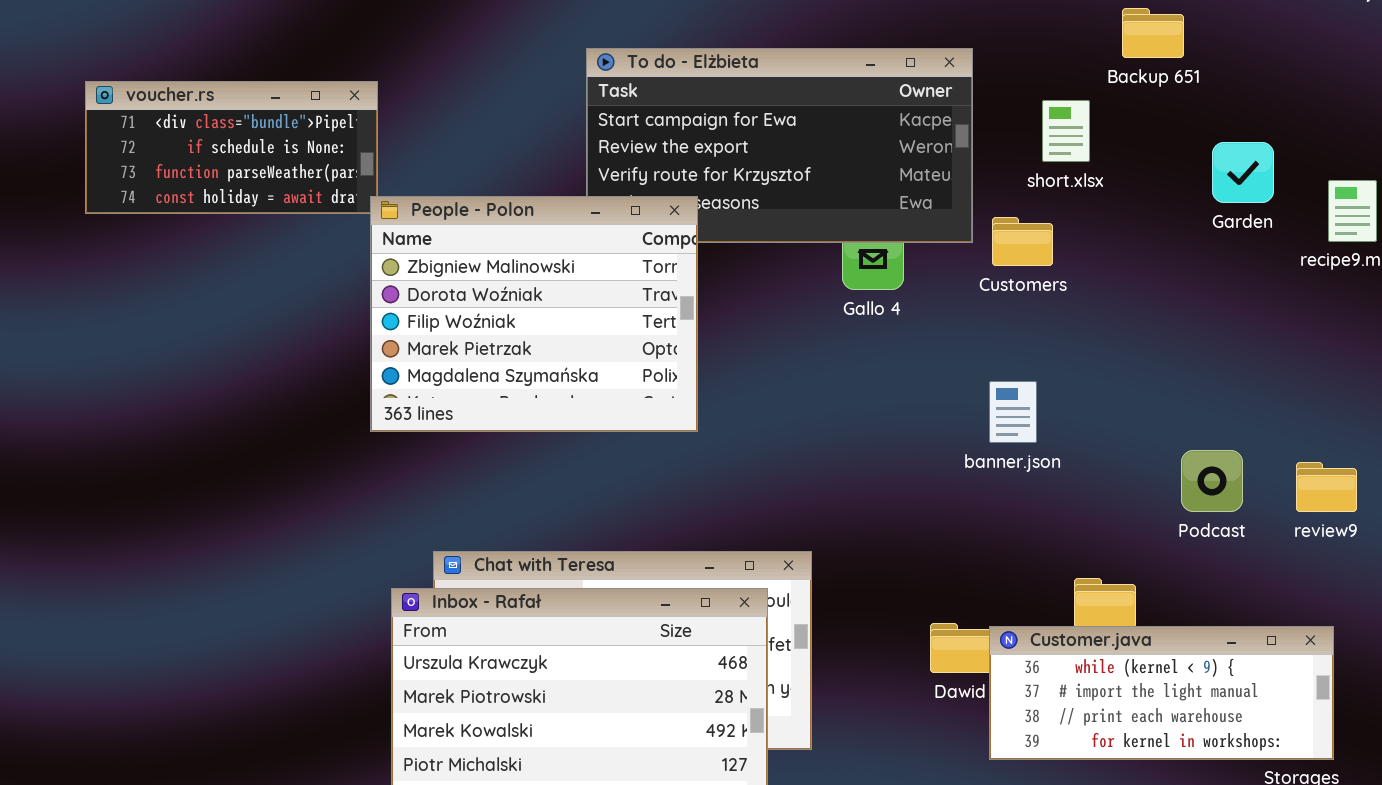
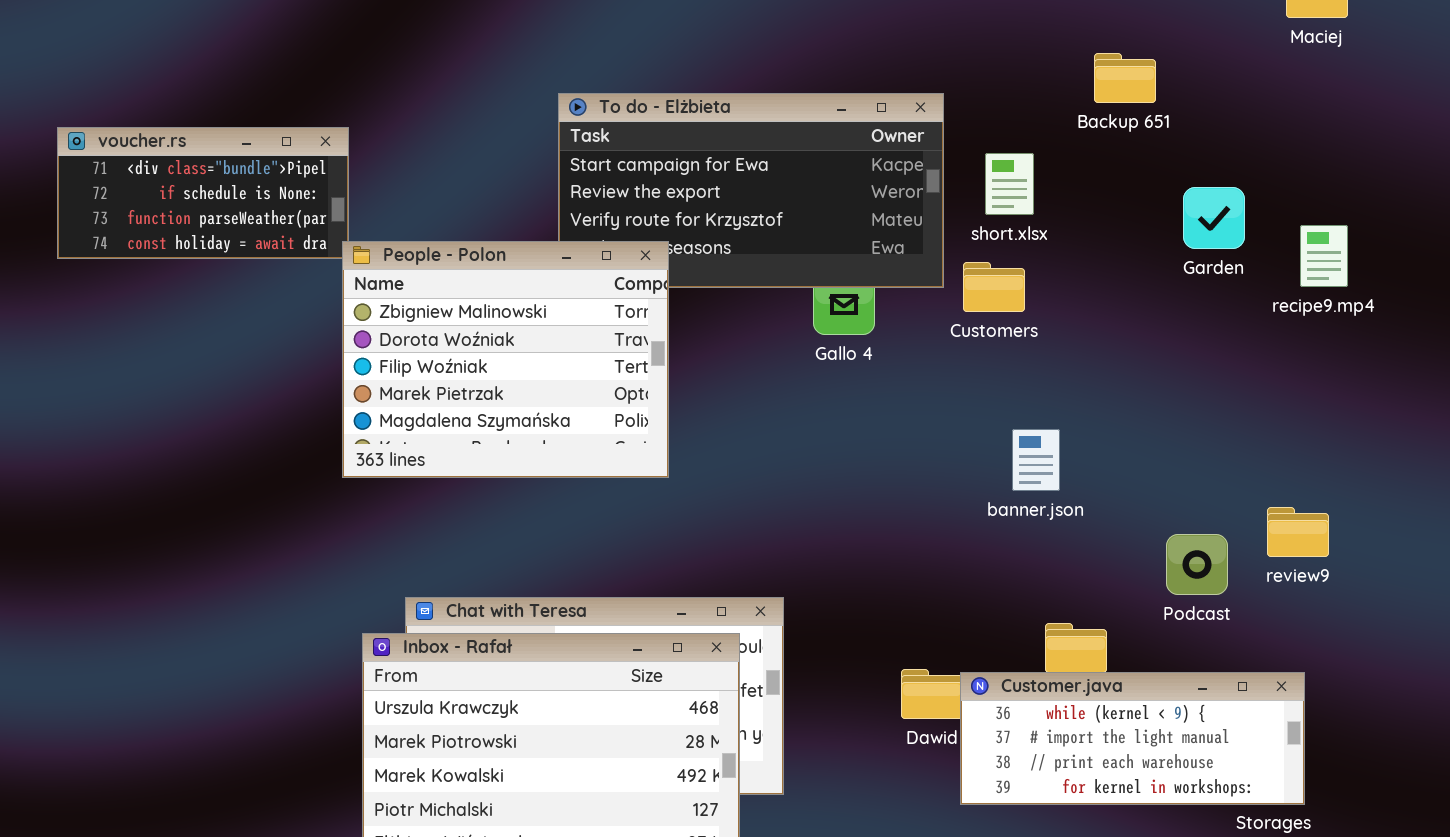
short.xlsx: [1042,100,1090,162] -> [985,153,1034,215], moved
banner.json: [989,381,1037,443] -> [1012,429,1060,491], moved
Podcast: [1181,450,1243,512] -> [1166,534,1228,595], moved

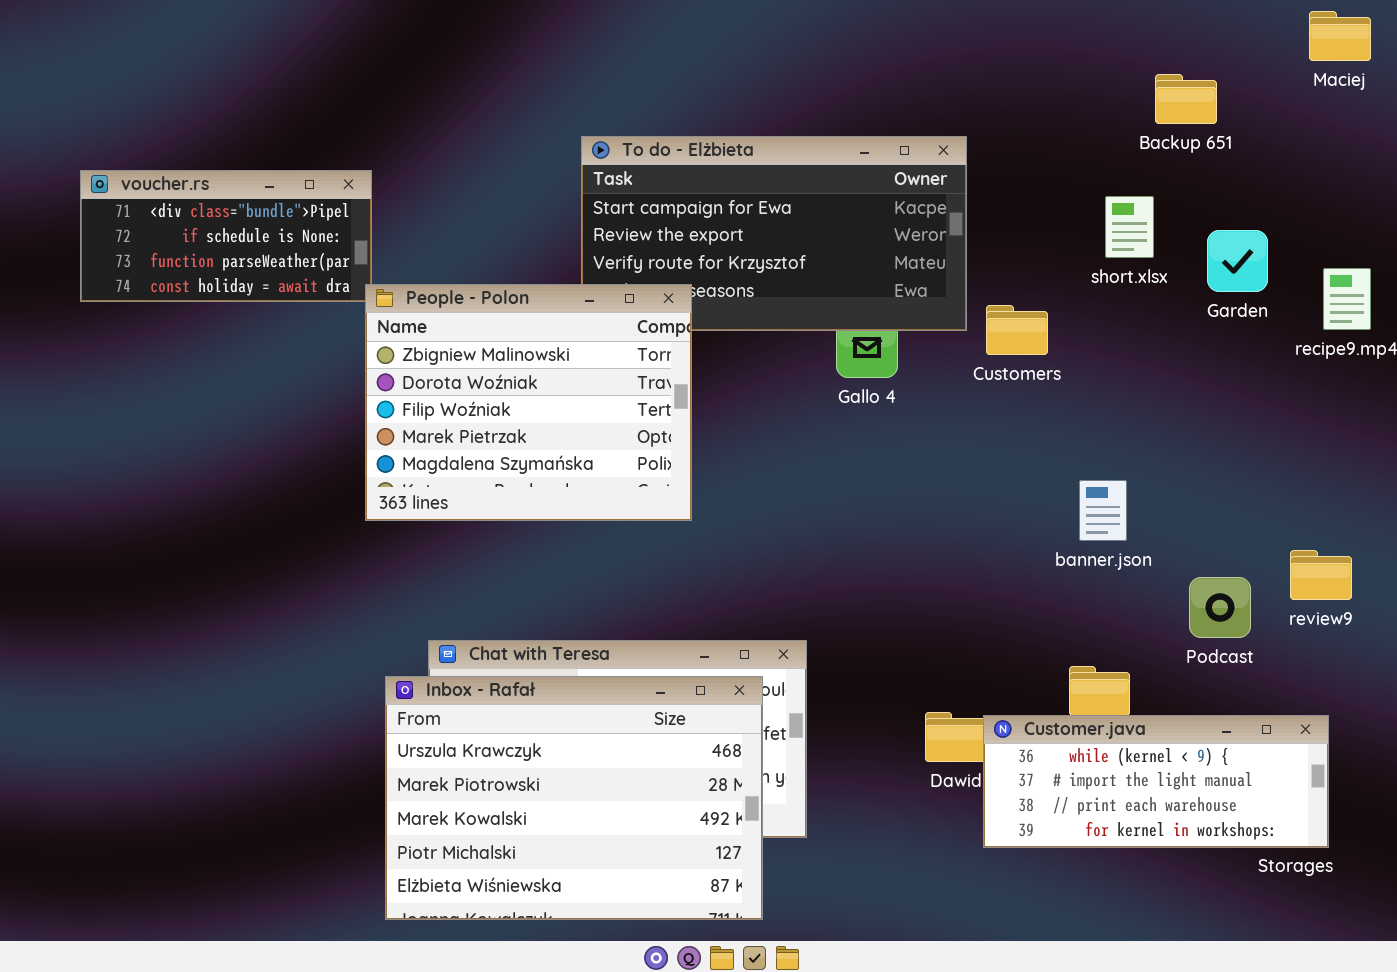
Backup 651: [1094,53,1156,103] -> [1155,74,1217,124], moved
short.xlsx: [985,153,1034,215] -> [1105,196,1154,258], moved
banner.json: [1012,429,1060,491] -> [1079,480,1127,541], moved

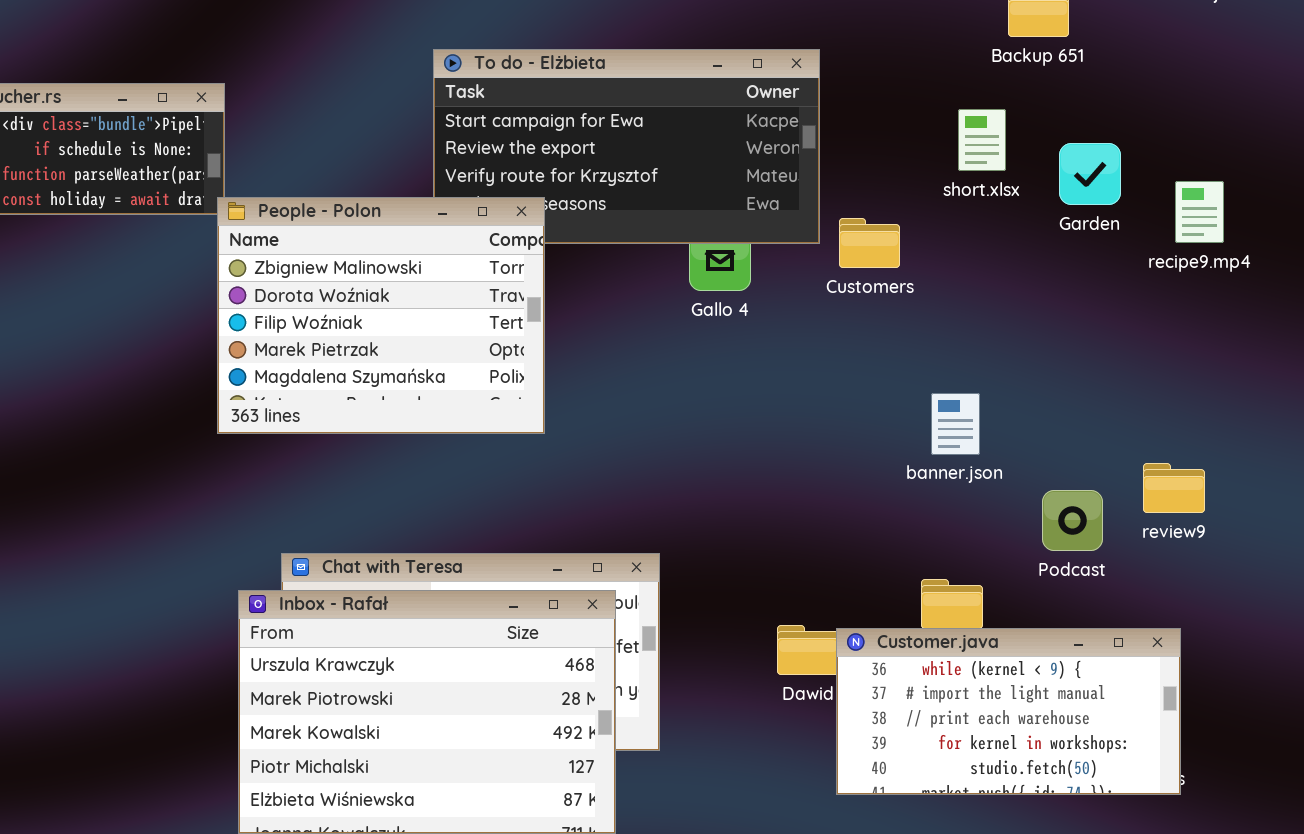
Customer.java: [983,715,1329,848] -> [836,628,1181,795], resized

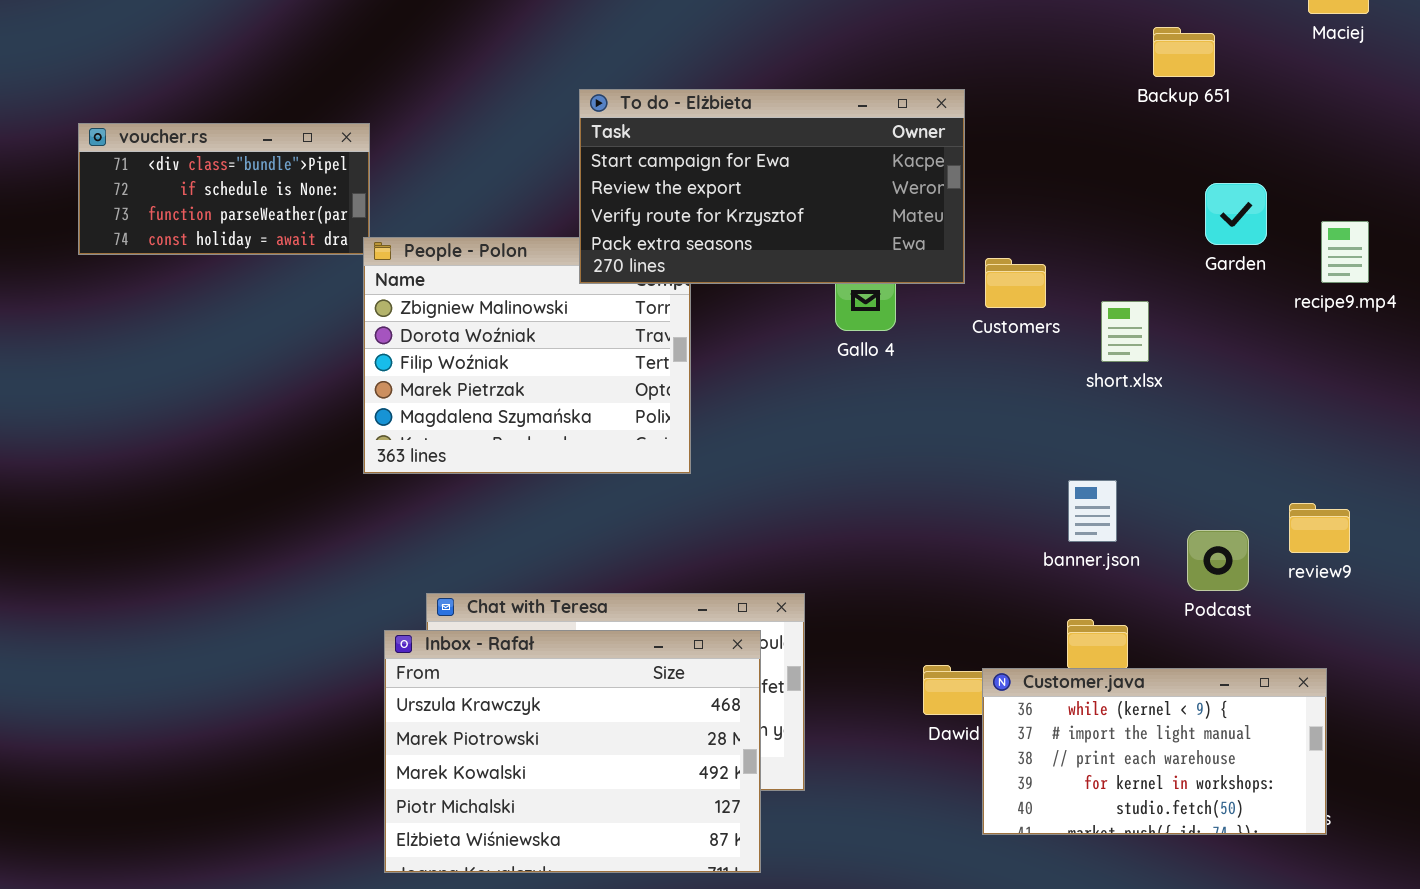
To do - Elżbieta: [433,49,820,244] -> [579,89,965,284], raised
short.xlsx: [958,109,1006,171] -> [1101,301,1149,362], moved
banner.json: [931,393,980,455] -> [1068,480,1117,542], moved

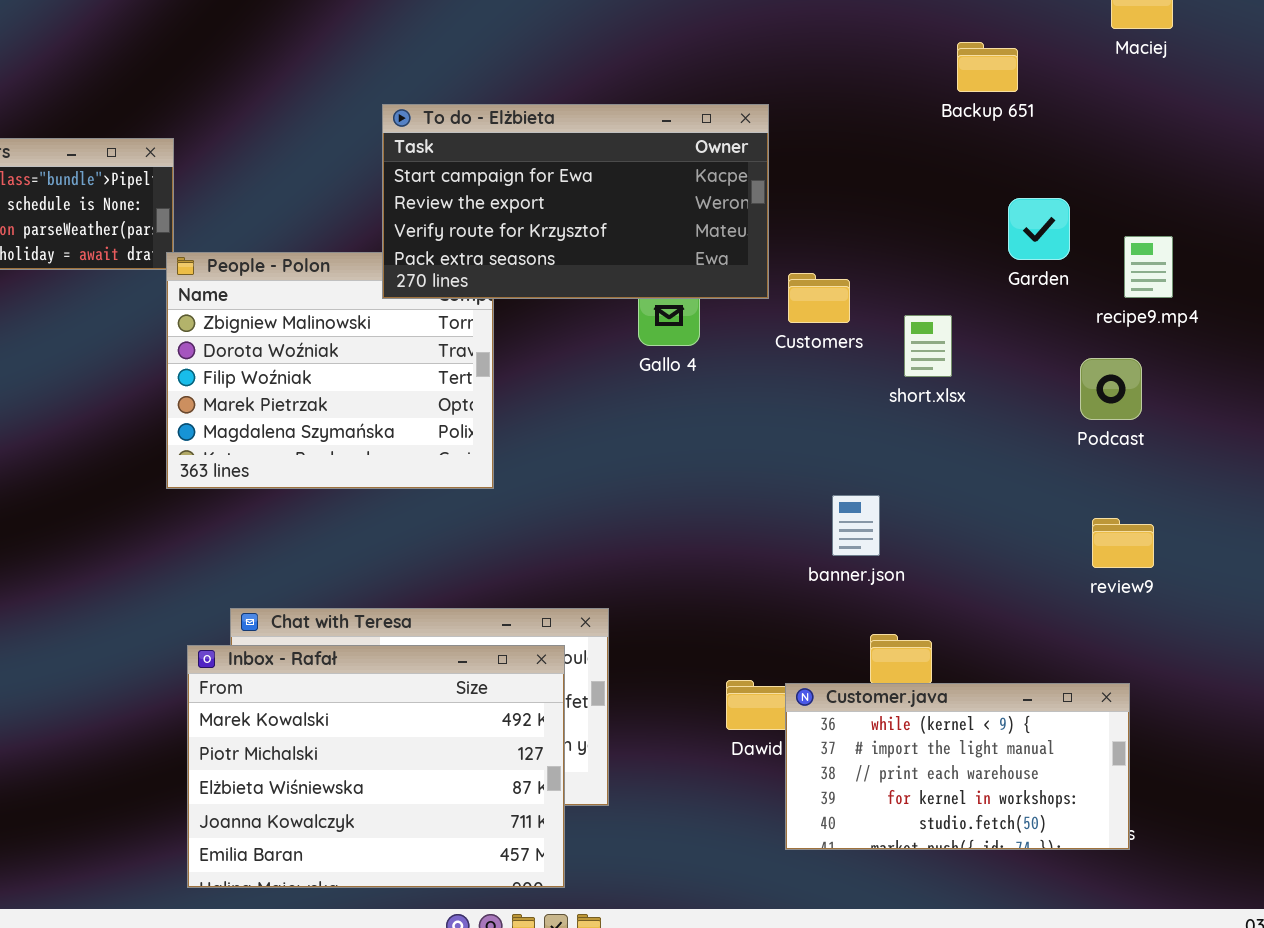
banner.json: [1068,480,1117,542] -> [832,495,880,556], moved
Podcast: [1187,530,1249,591] -> [1080,358,1142,420], moved
Inbox - Rafał: [384,630,761,873] -> [187,645,565,888], scrolled down 2 rows

